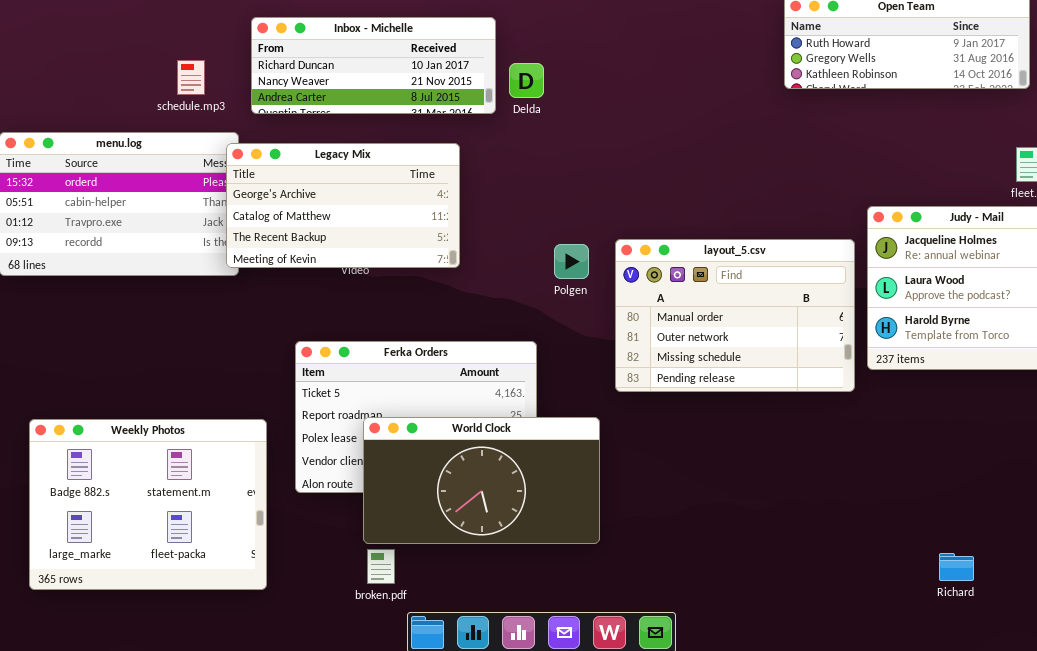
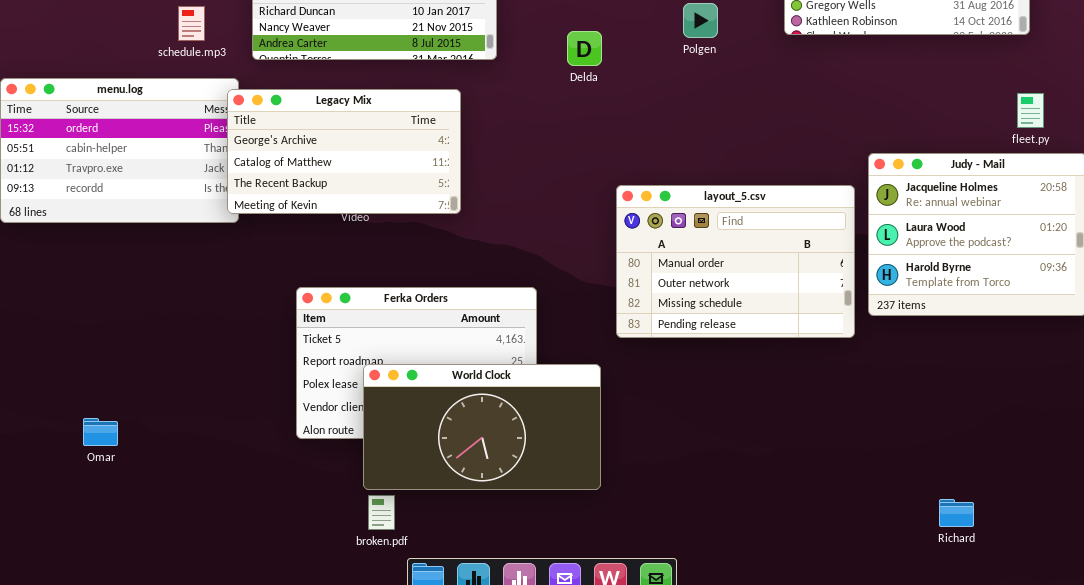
Delda: [509,63,544,98] -> [567,31,602,66], moved
Polgen: [554,244,589,279] -> [683,3,718,38], moved
Weekly Photos: [29,419,267,590] -> none, closed

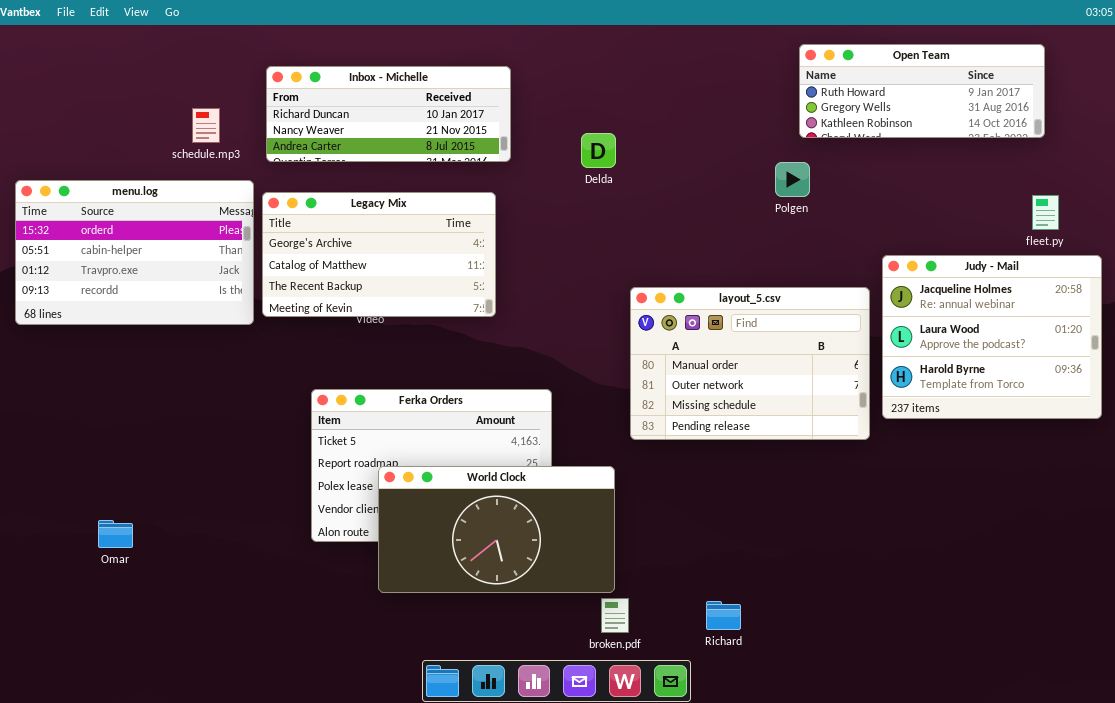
Polgen: [683,3,718,38] -> [775,162,810,197], moved
Legacy Mix: [227,89,461,214] -> [262,192,496,317], moved
broken.pdf: [368,495,395,530] -> [601,598,629,633], moved
Richard: [939,499,974,527] -> [706,601,741,630], moved

